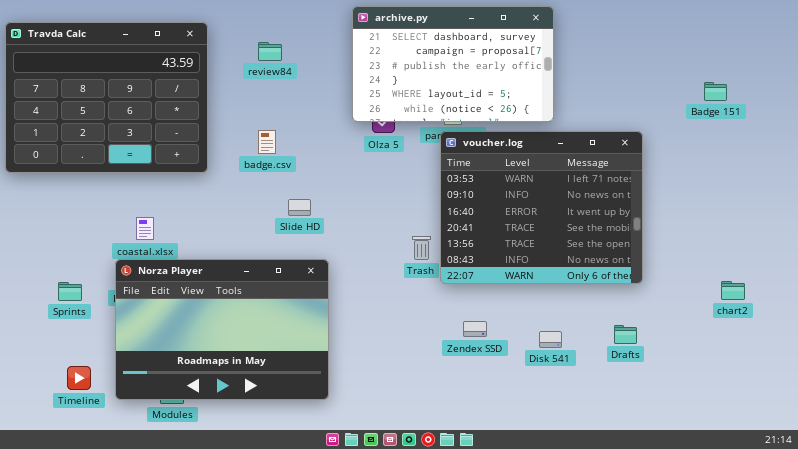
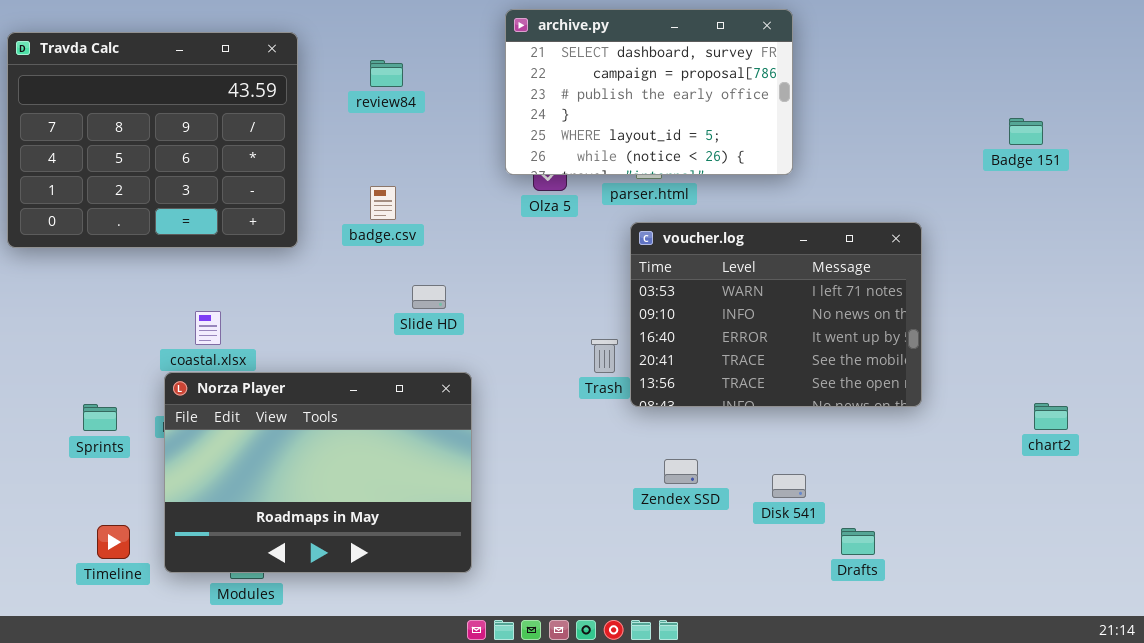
voucher.log: [440,131,643,284] -> [630,222,922,407], resized
Drafts: [614,325,637,344] -> [841,528,875,555], moved

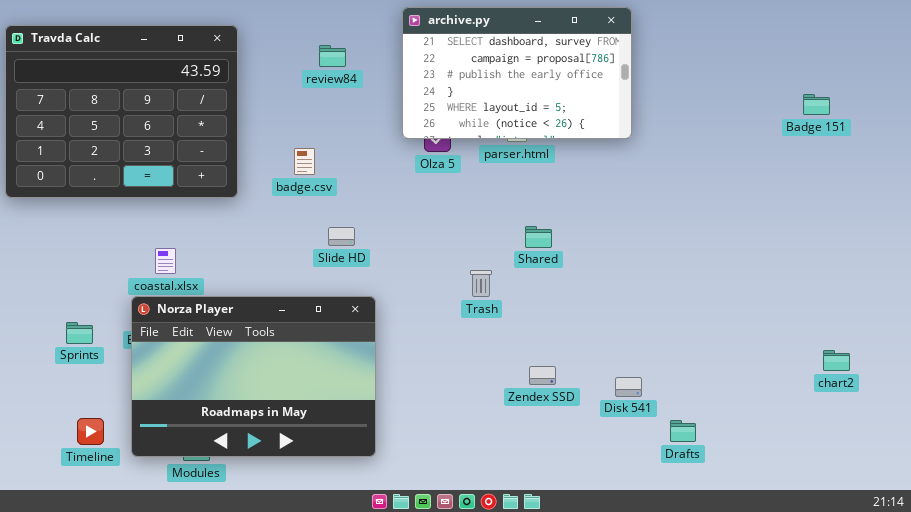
review84: [370,60,403,87] -> [319,45,346,67], moved
voucher.log: [630,222,922,407] -> none, closed
chart2: [1034,403,1068,430] -> [823,350,850,371], moved

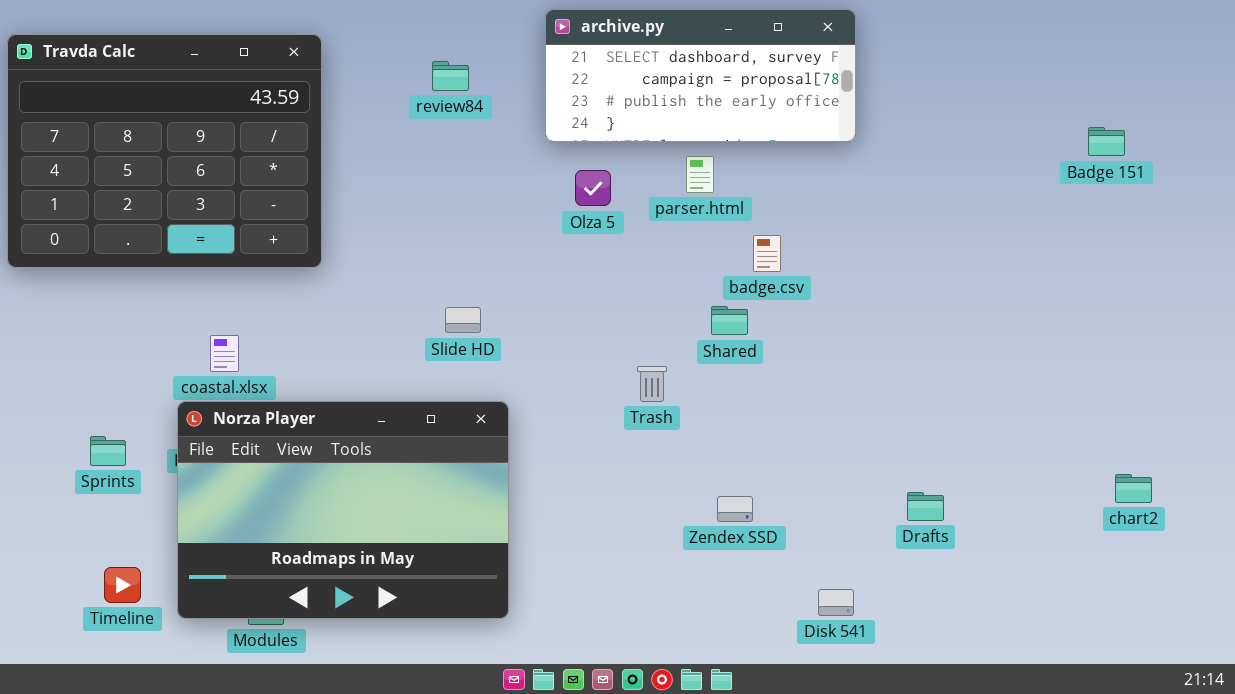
archive.py: [402,7,632,139] -> [545,9,856,142], resized
badge.csv: [294,148,315,175] -> [753,235,781,272], moved
Disk 541: [615,377,642,397] -> [818,589,854,616], moved
Drafts: [670,420,696,442] -> [907,492,944,521], moved

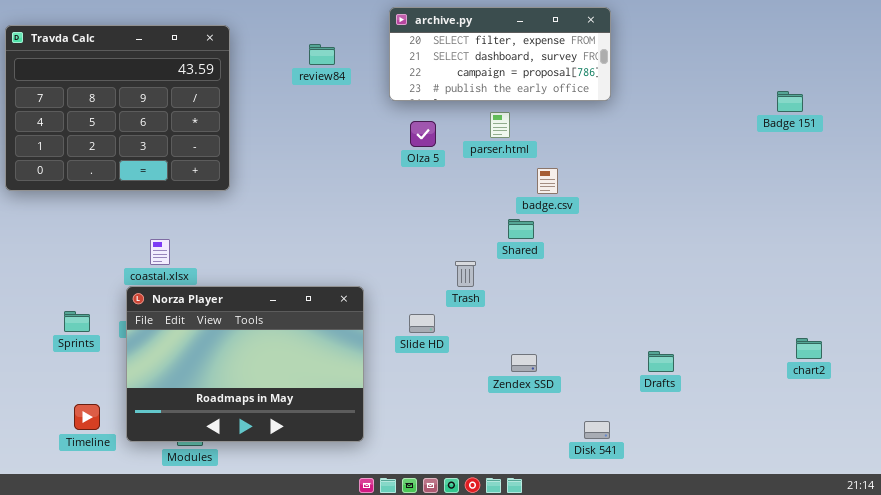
archive.py: [545,9,856,142] -> [389,7,611,101], scrolled up 1 row
Slide HD: [445,307,481,333] -> [409,314,435,333], moved

